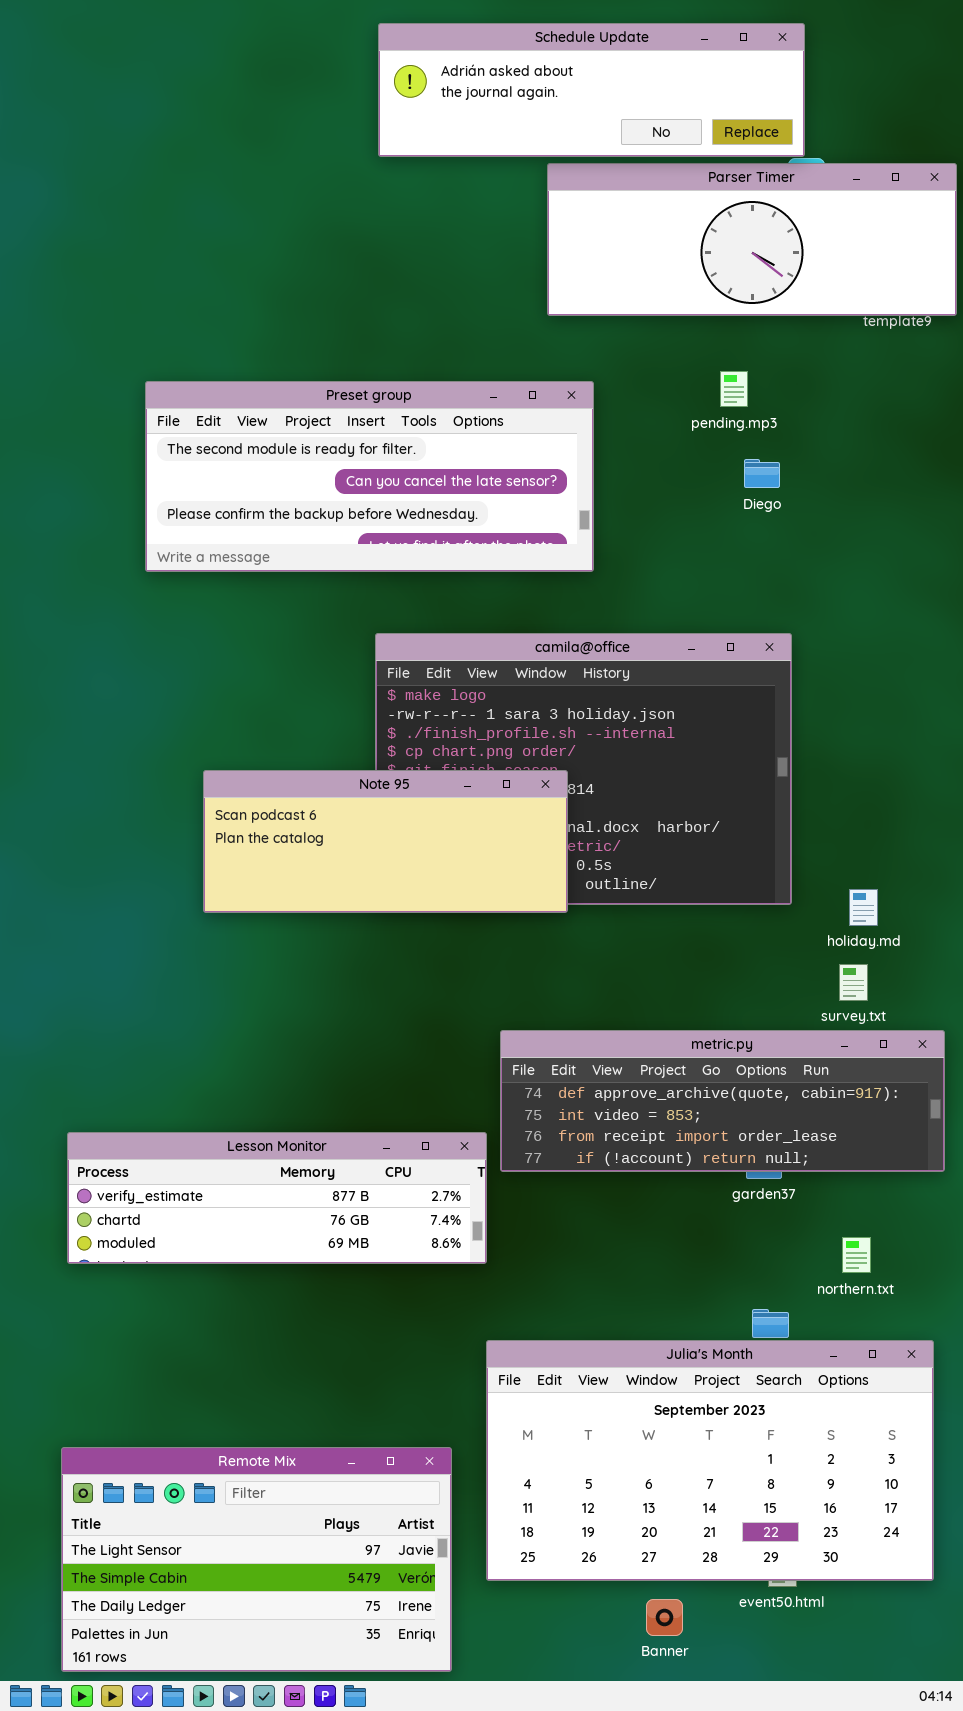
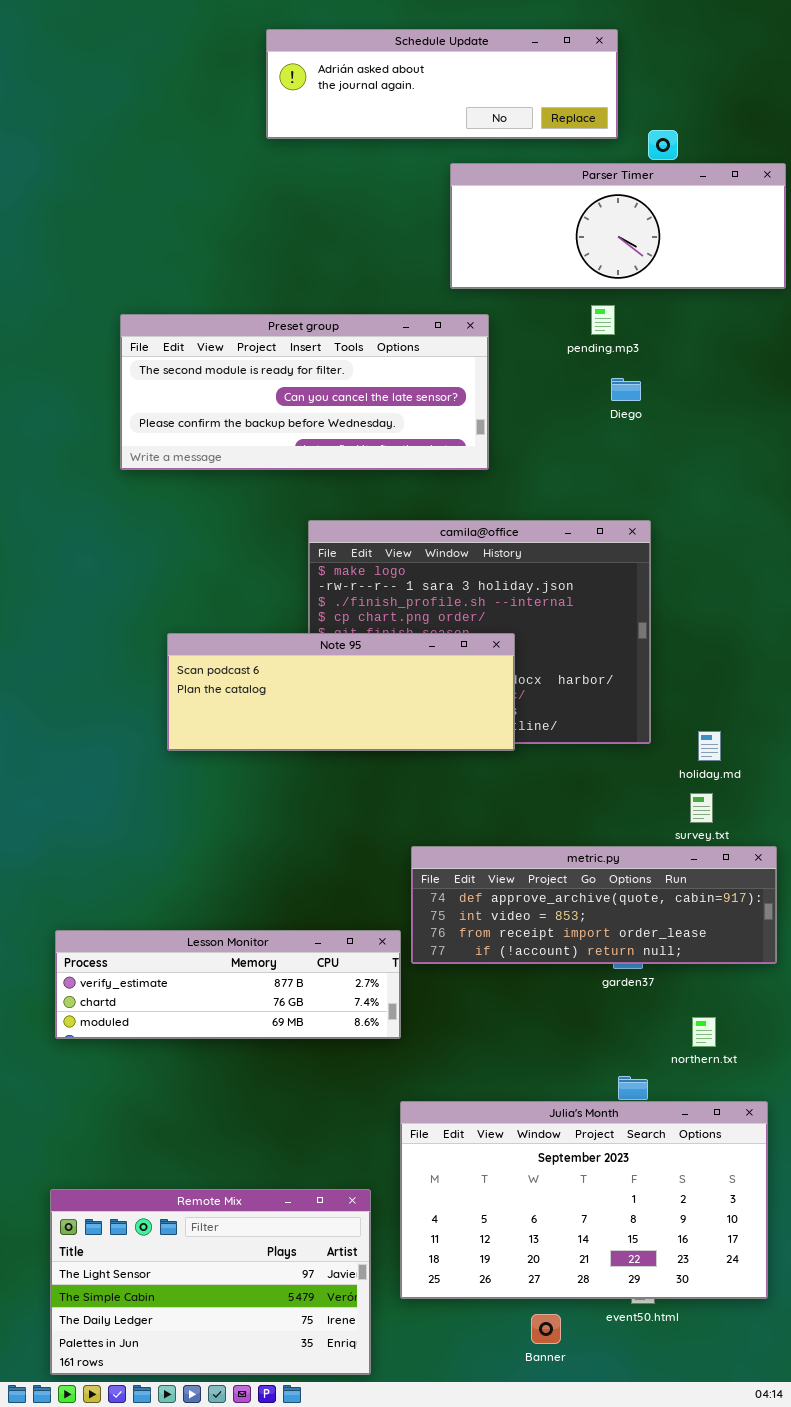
Schedule Update: [378,23,805,157] -> [266,29,618,139], moved
Parser Timer: [547,163,957,316] -> [450,163,786,289], moved
Note 95: [203,770,568,913] -> [167,633,515,751], resized

